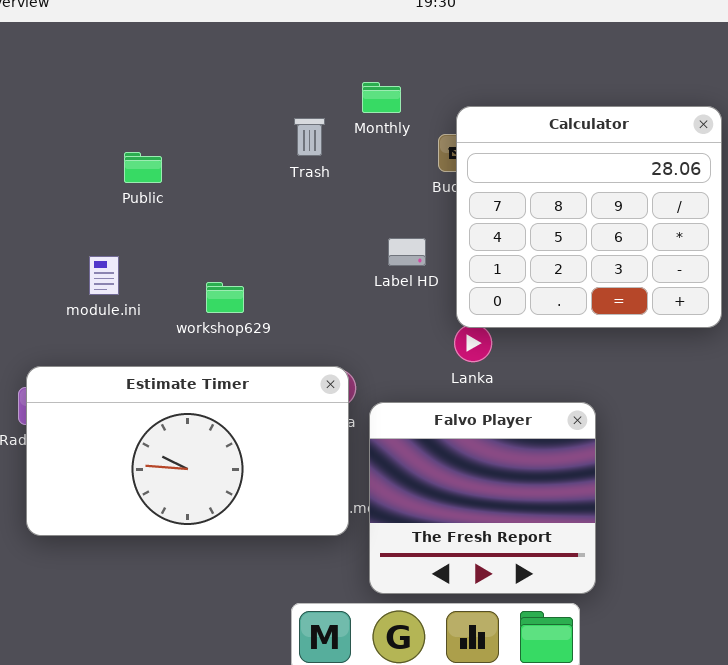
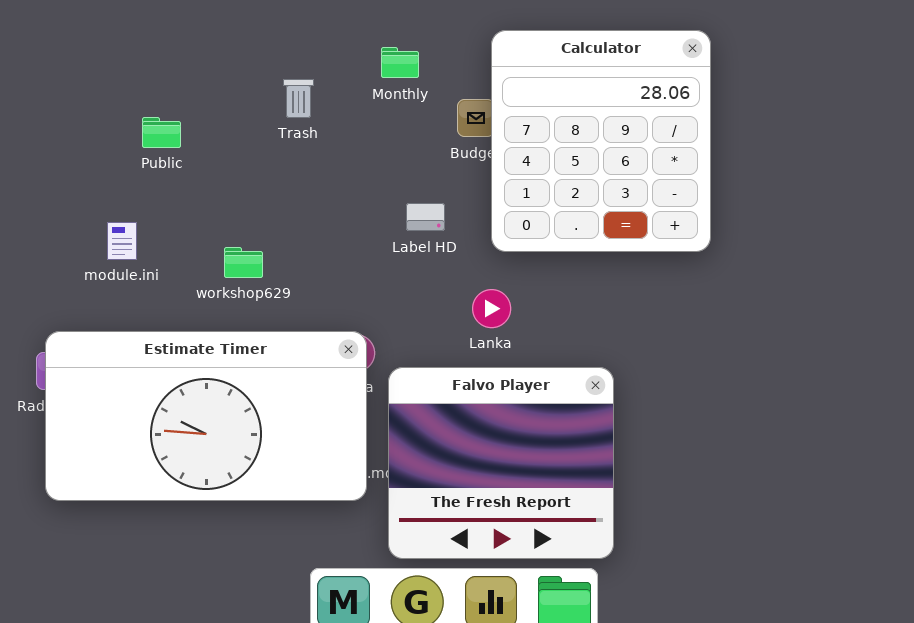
Calculator: [456,106,722,328] -> [491,30,711,252], moved, resized
Trash: [294,118,325,156] -> [283,79,314,118], moved

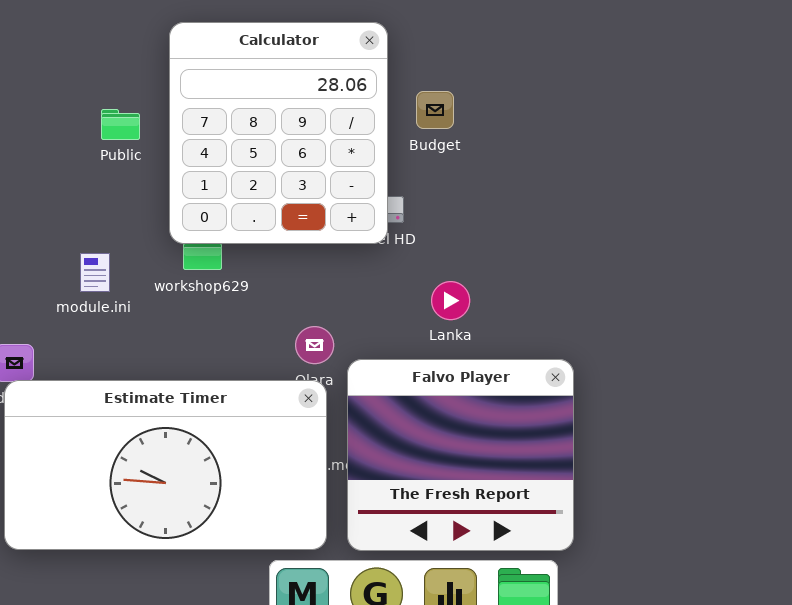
Calculator: [491,30,711,252] -> [169,22,388,244], moved
module.ini: [107,222,137,260] -> [80,253,110,292], moved
Estimate Timer: [45,331,367,501] -> [4,380,327,550], moved

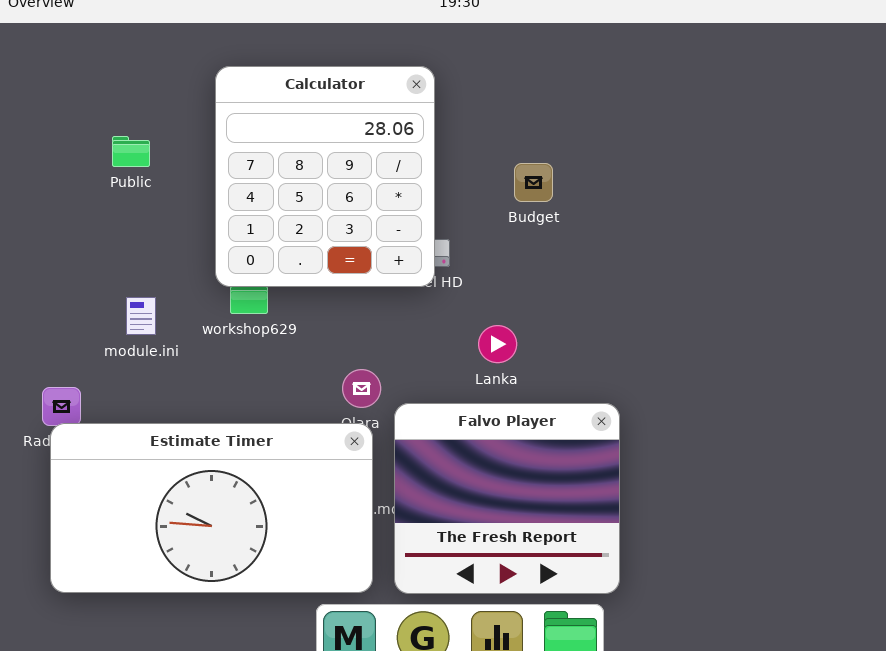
Budget: [416,91,454,129] -> [514,163,553,202], moved
Public: [101,109,140,140] -> [112,136,150,167], moved

